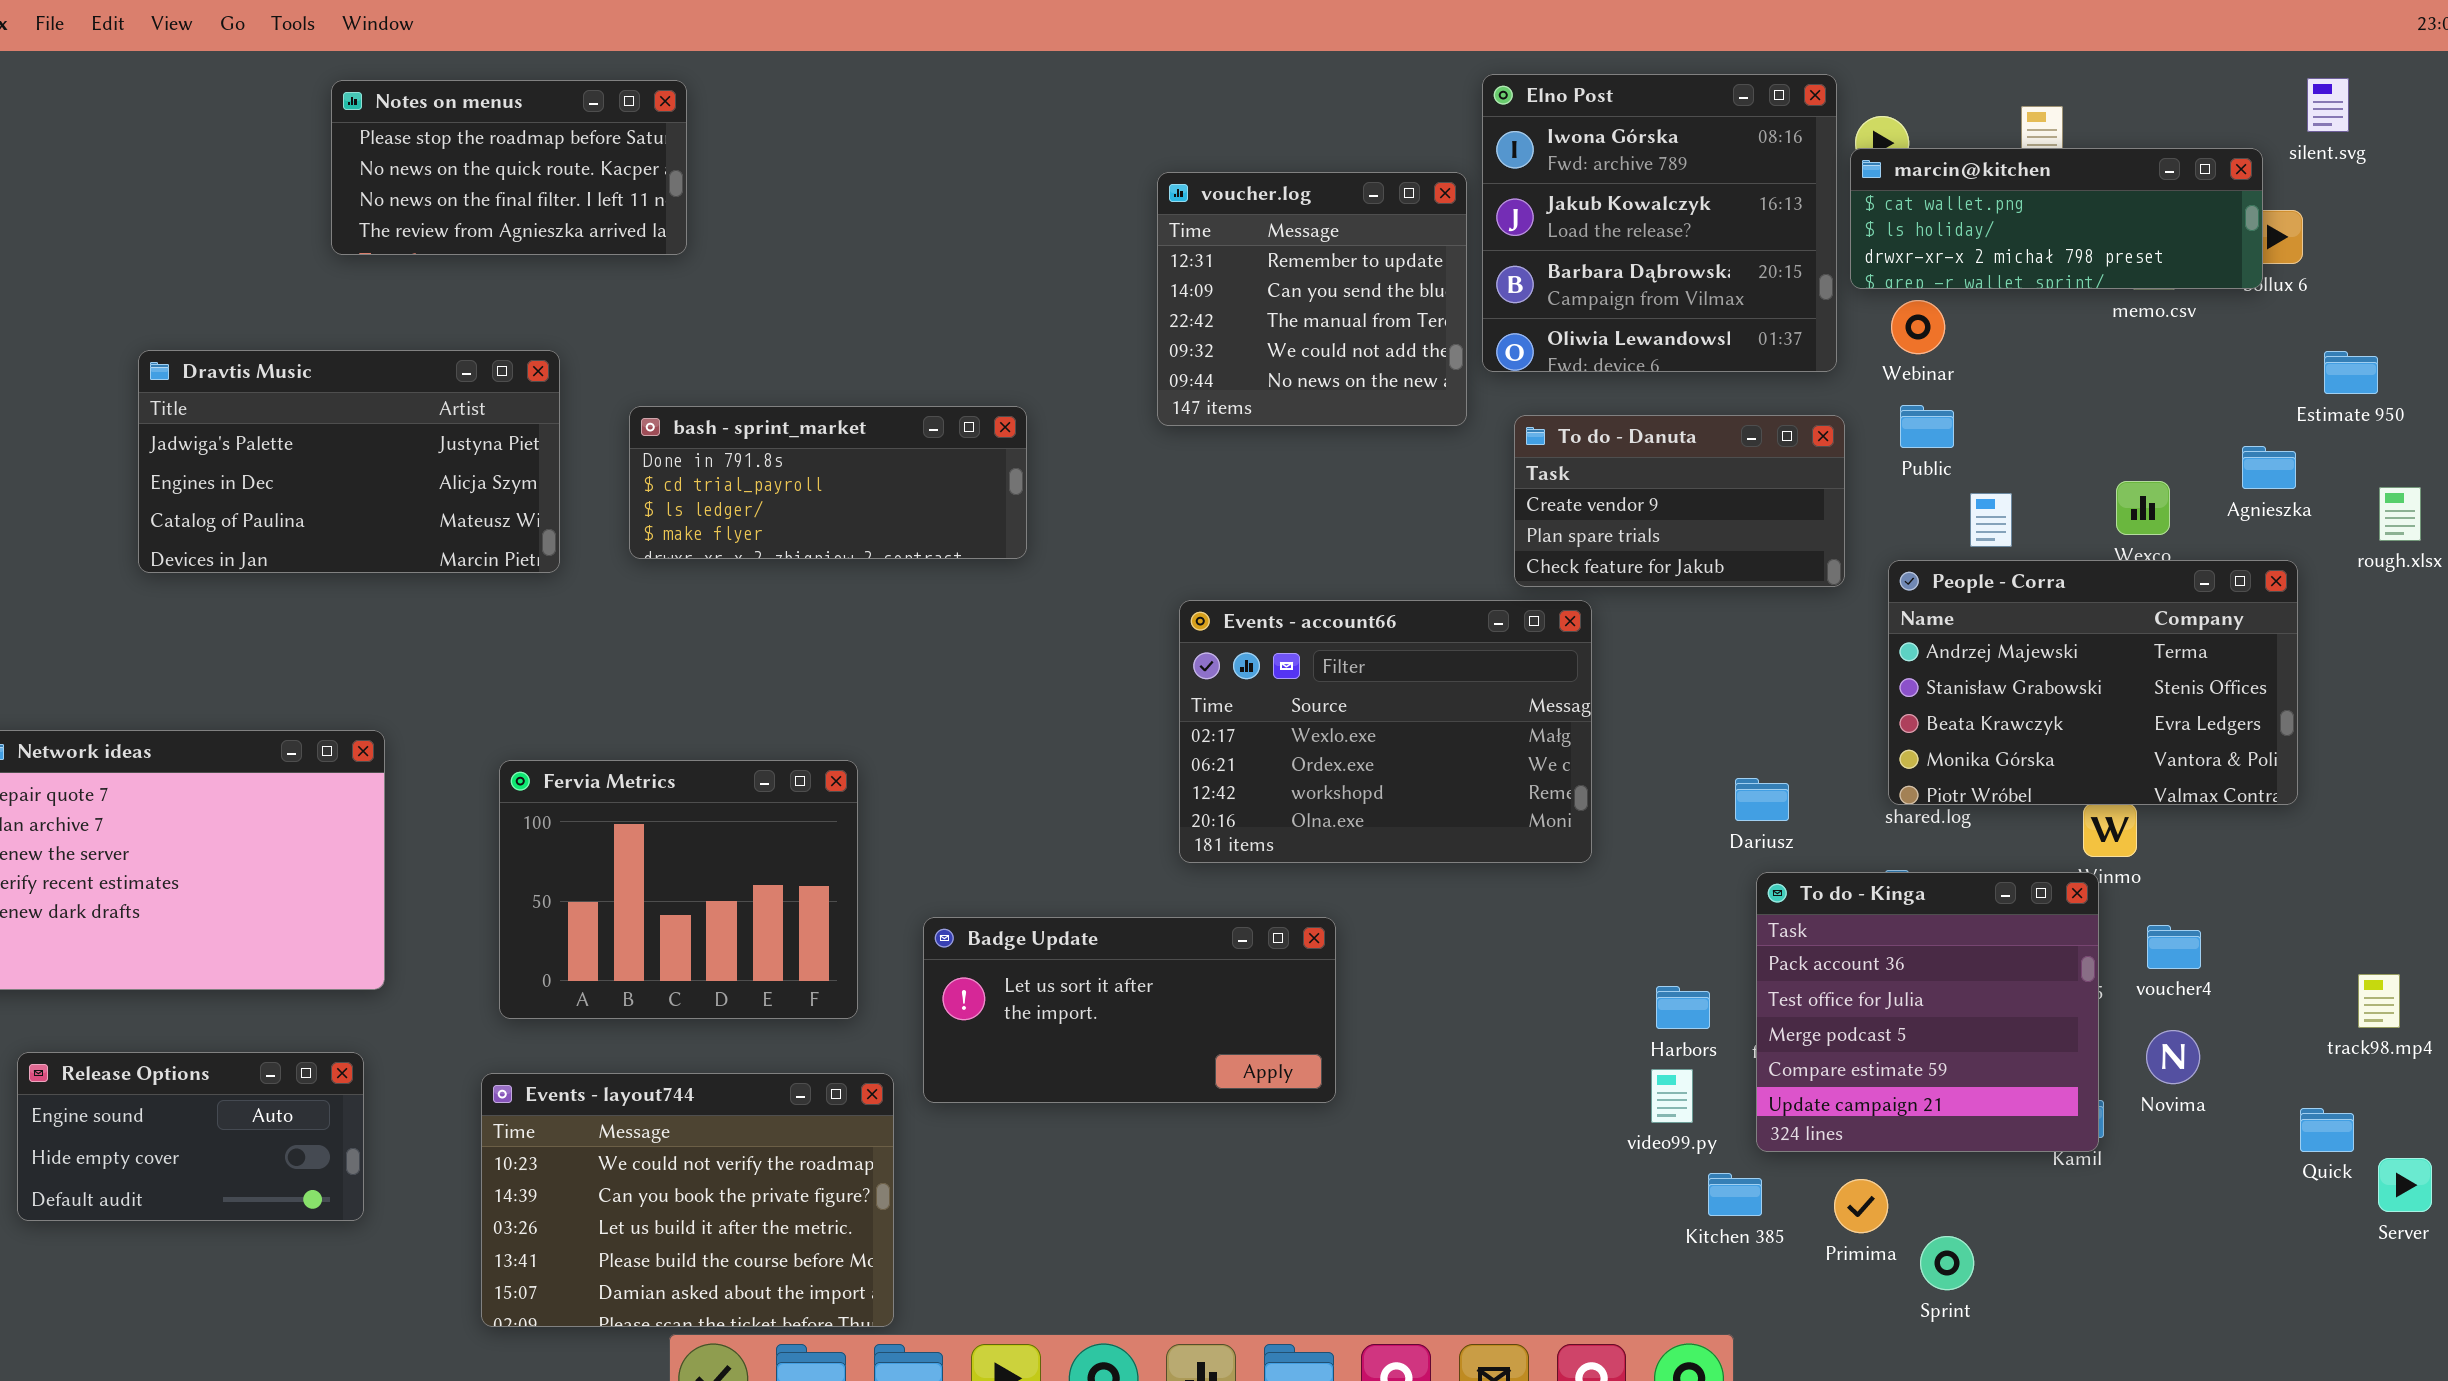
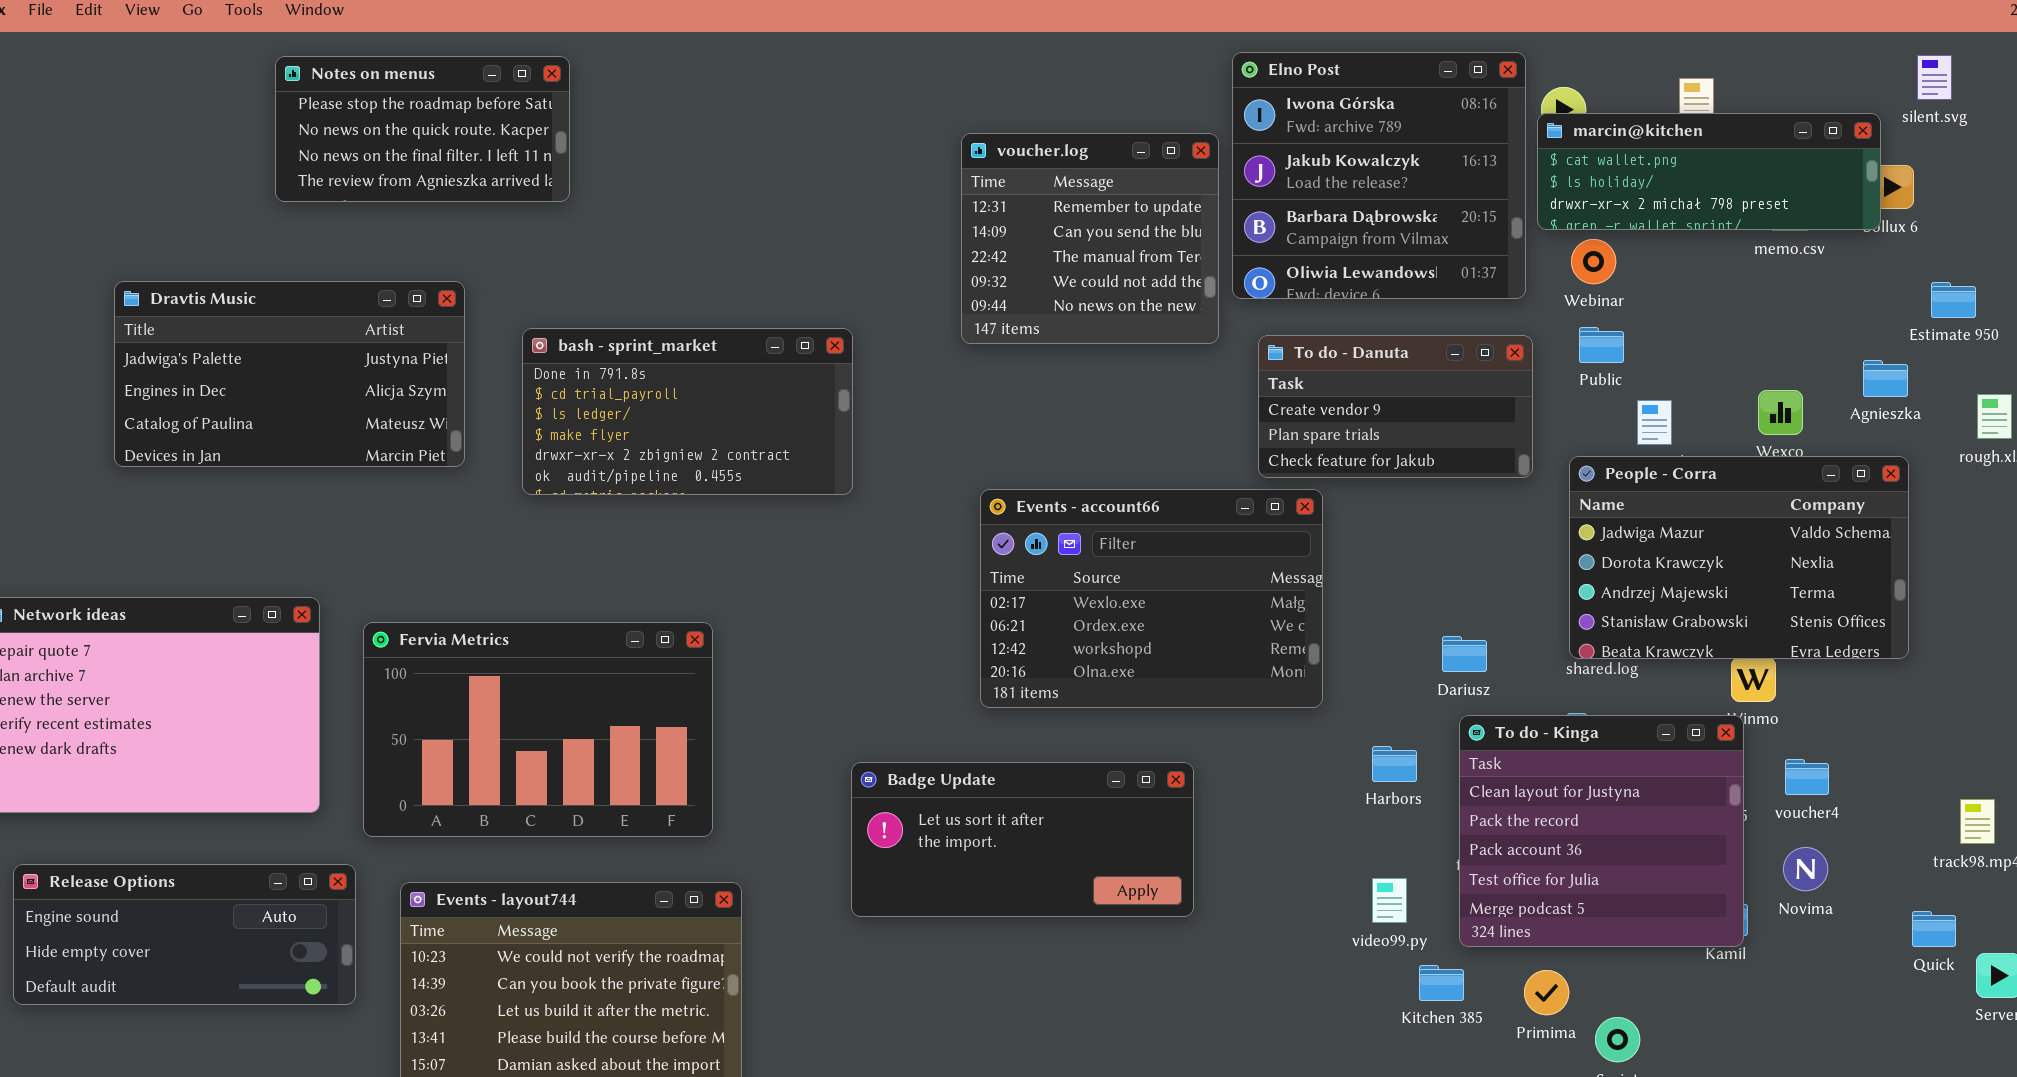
bash - sprint_market: [629,406,1027,559] -> [522,328,853,495], resized
People - Corra: [1888,560,2298,805] -> [1569,456,1909,659], scrolled up 2 rows
Fervia Metrics: [499,760,858,1019] -> [363,622,713,837], resized
To do - Kinga: [1756,872,2099,1152] -> [1459,715,1744,947], scrolled up 2 rows
Badge Update: [923,917,1336,1103] -> [851,762,1194,917], moved
Harbors: [1656,986,1710,1029] -> [1372,746,1417,782], moved
Release Options: [17,1052,364,1221] -> [13,864,356,1005], resized

